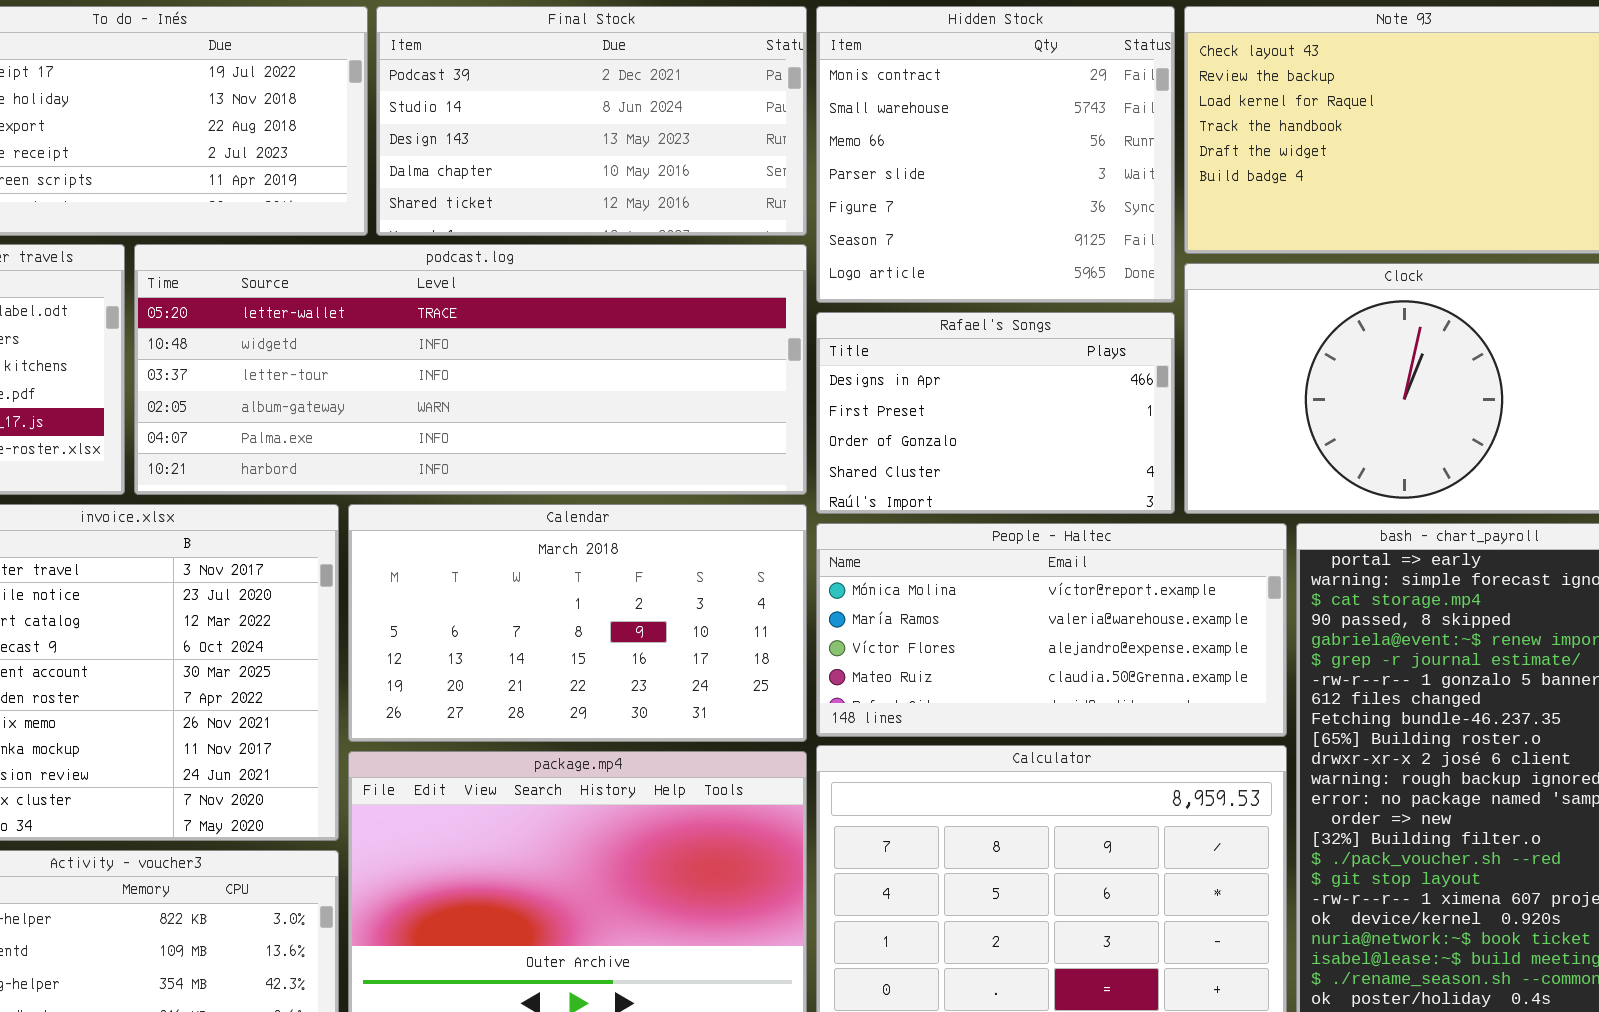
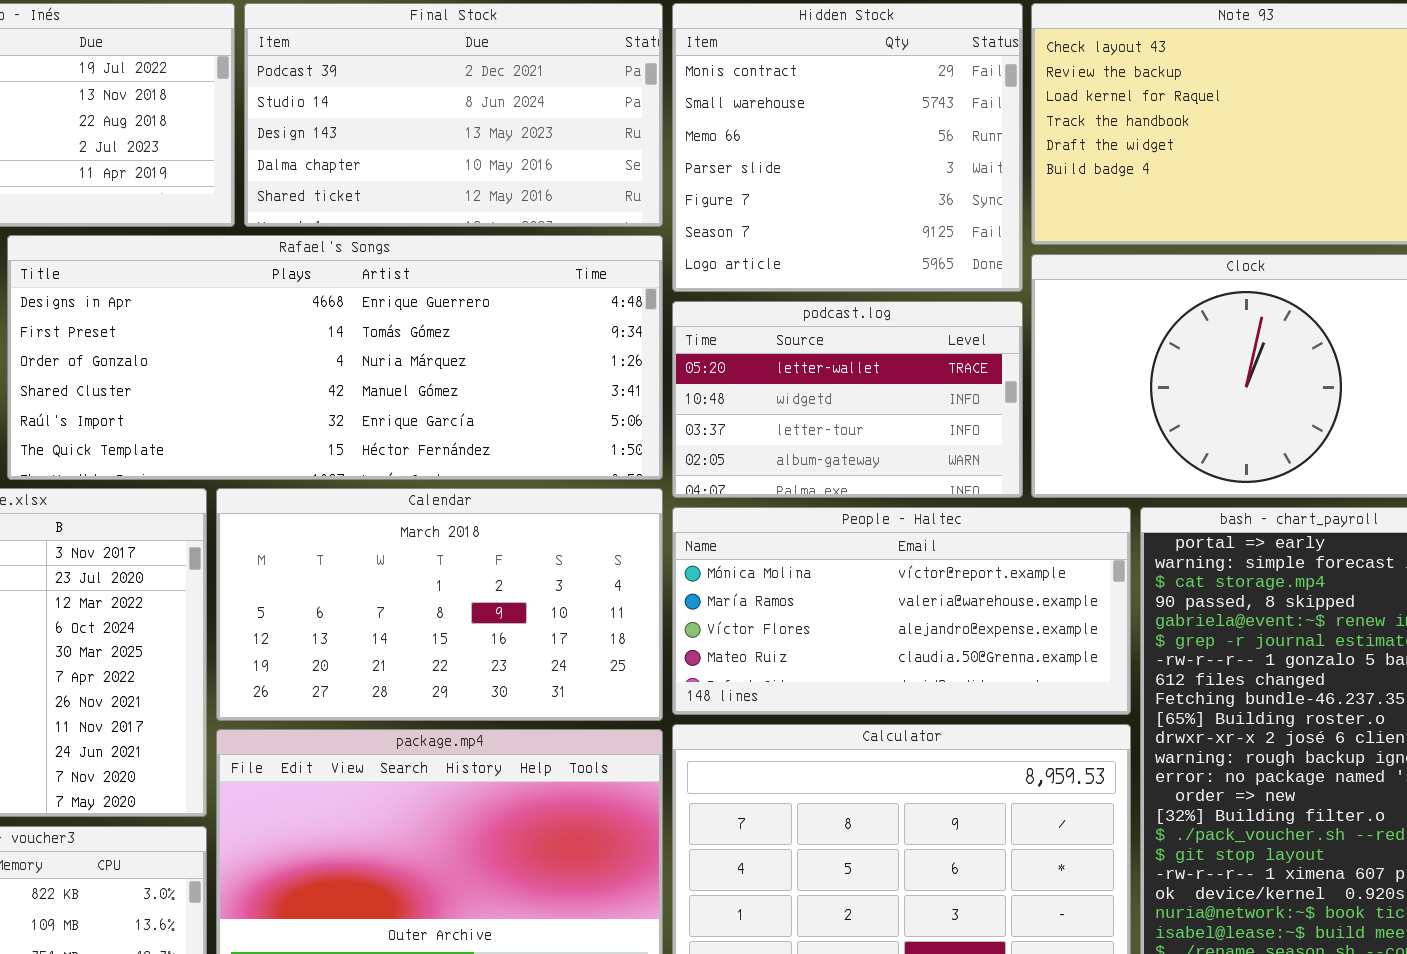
podcast.log: [134,244,807,495] -> [672,301,1023,498], moved, resized
Rafael's Songs: [816,312,1175,514] -> [7,235,663,480], moved, resized

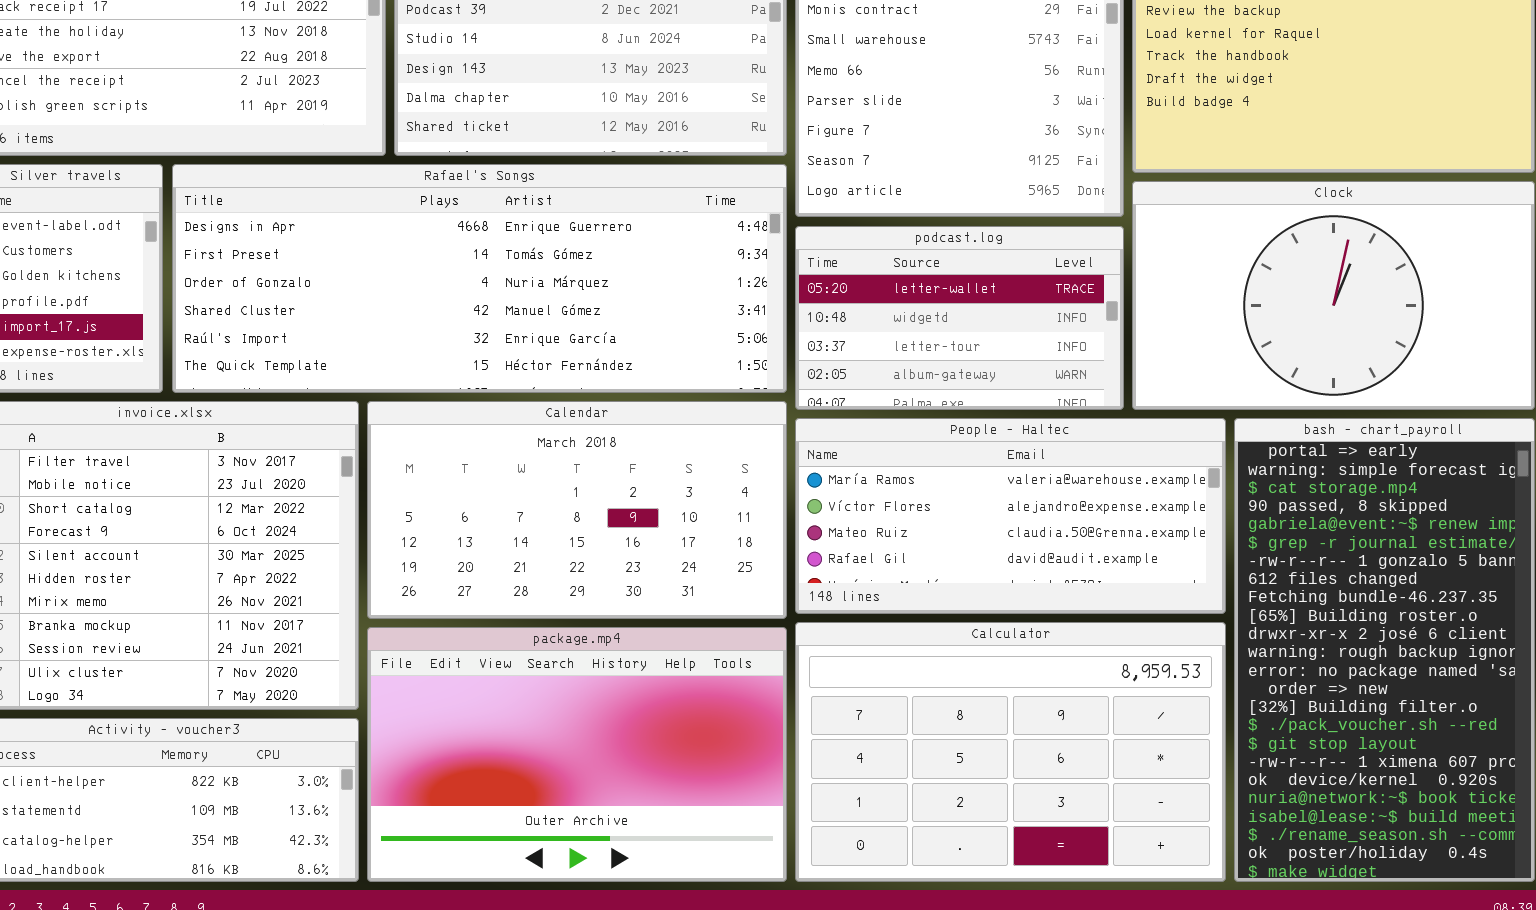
People - Haltec: [672,507,1131,715] -> [795,418,1226,614], scrolled down 1 row

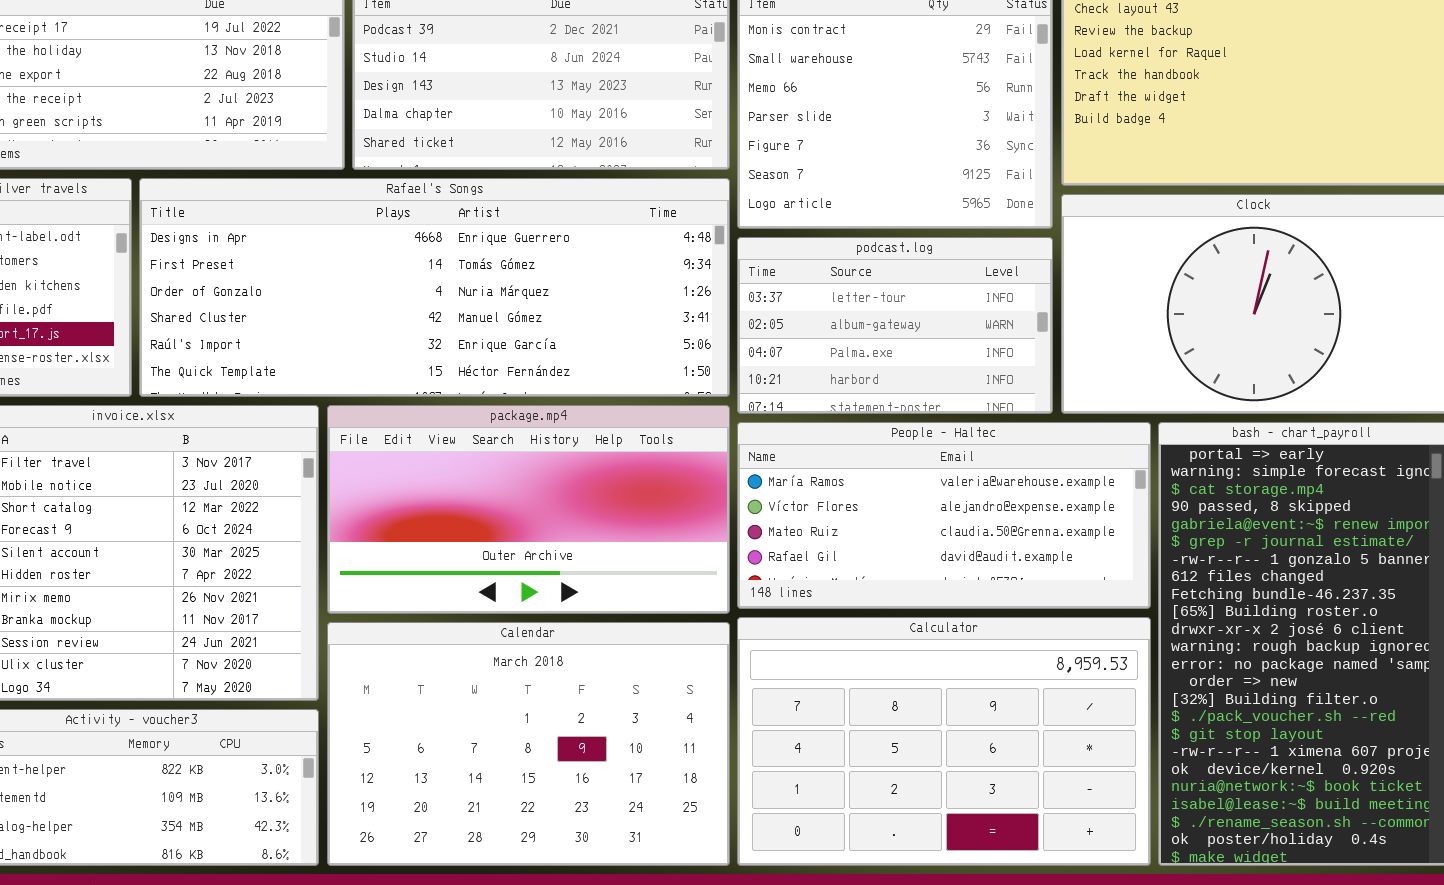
podcast.log: [795,226,1124,410] -> [737,237,1053,414], scrolled down 2 rows
Calendar: [367,401,787,619] -> [327,622,730,866], moved, resized
package.mp4: [367,627,787,882] -> [327,405,730,614], moved, resized

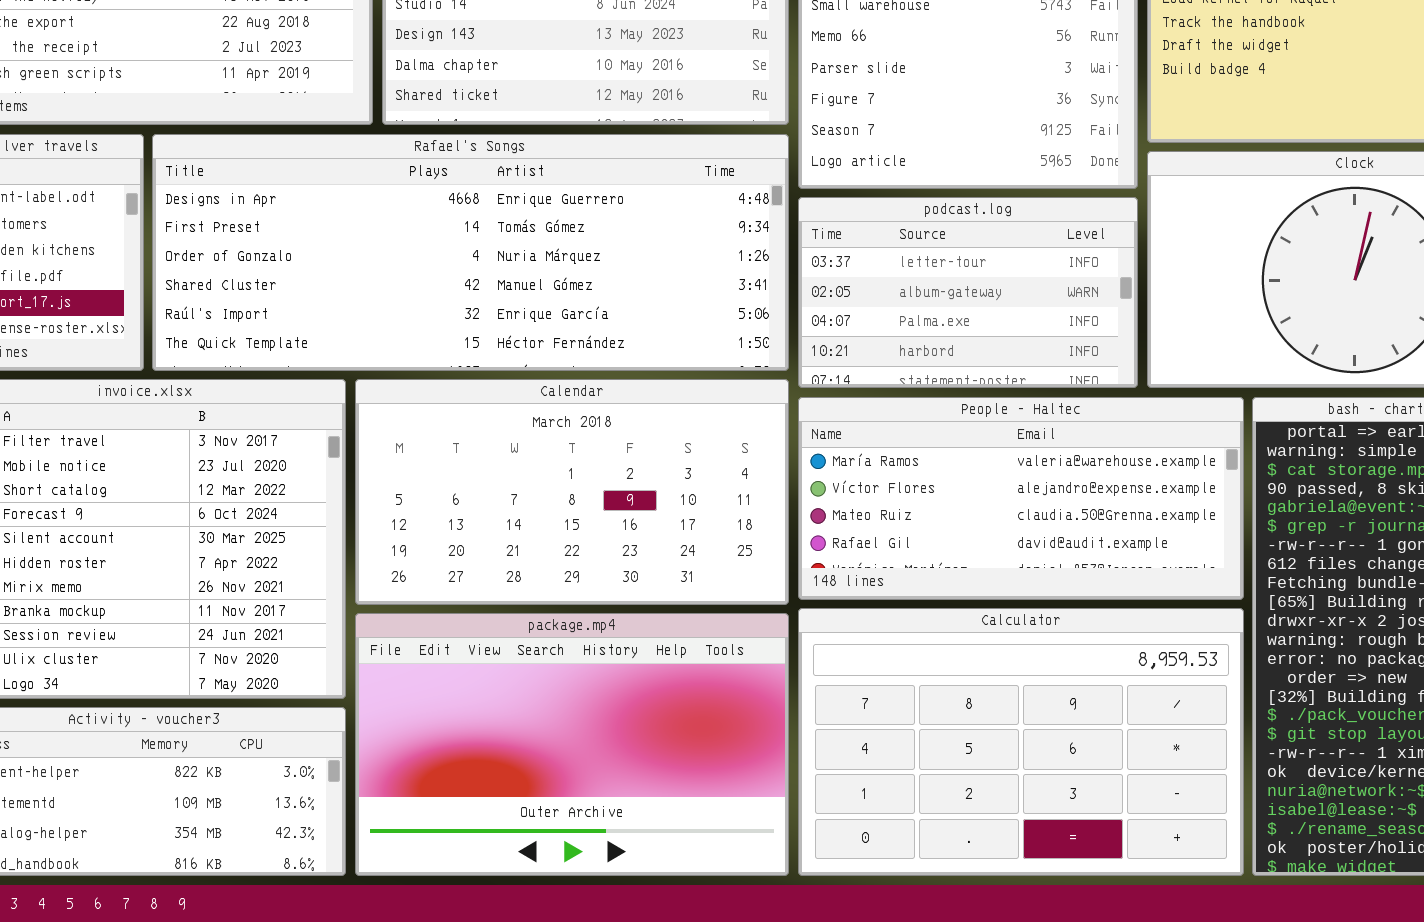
package.mp4: [327,405,730,614] -> [355,613,789,876], moved, resized
Calendar: [327,622,730,866] -> [355,379,789,605], moved, resized

